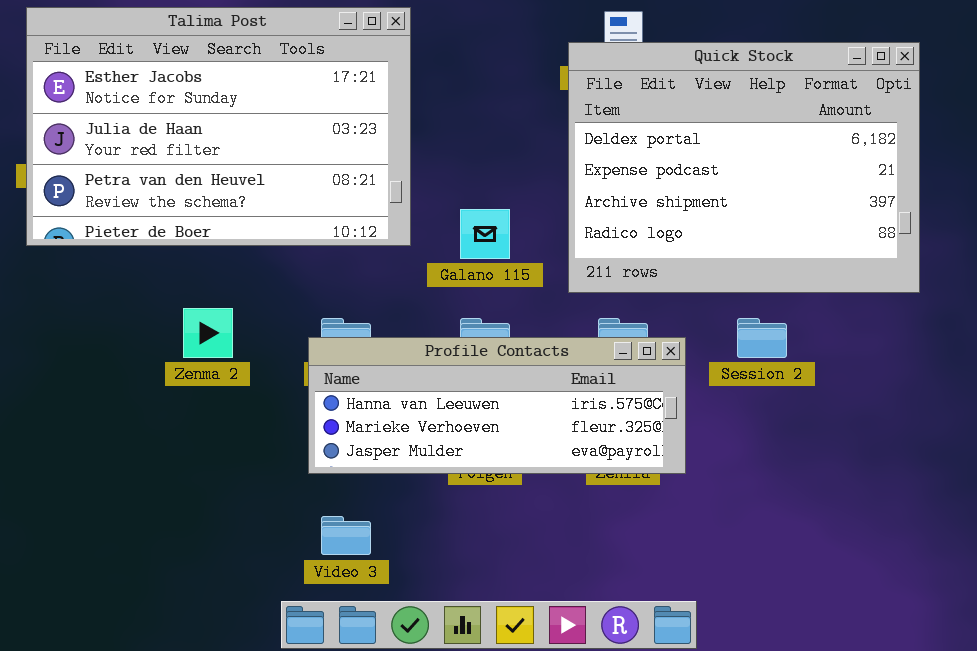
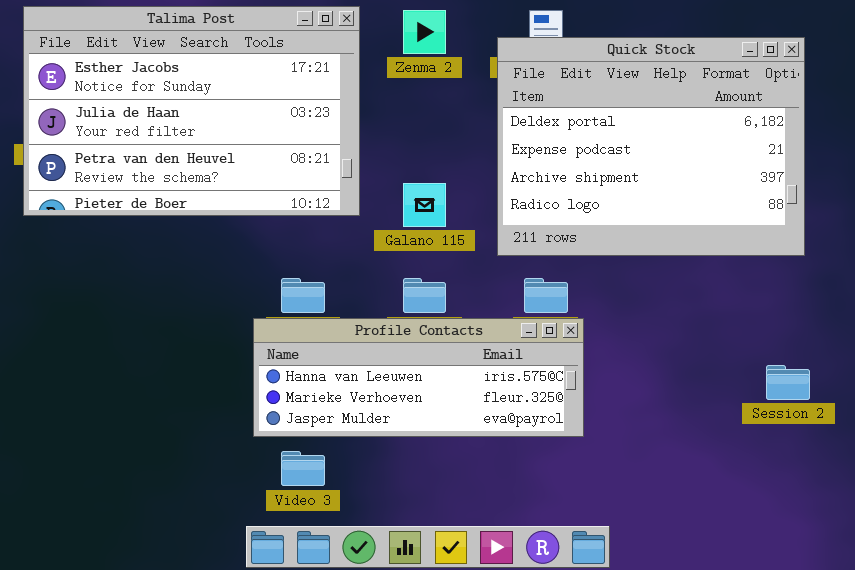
Zenma 2: [183,308,233,358] -> [403,10,446,54], moved
Session 2: [737,318,787,358] -> [766,365,810,400], moved
Profile Contacts: [308,337,686,474] -> [253,318,584,437], moved

